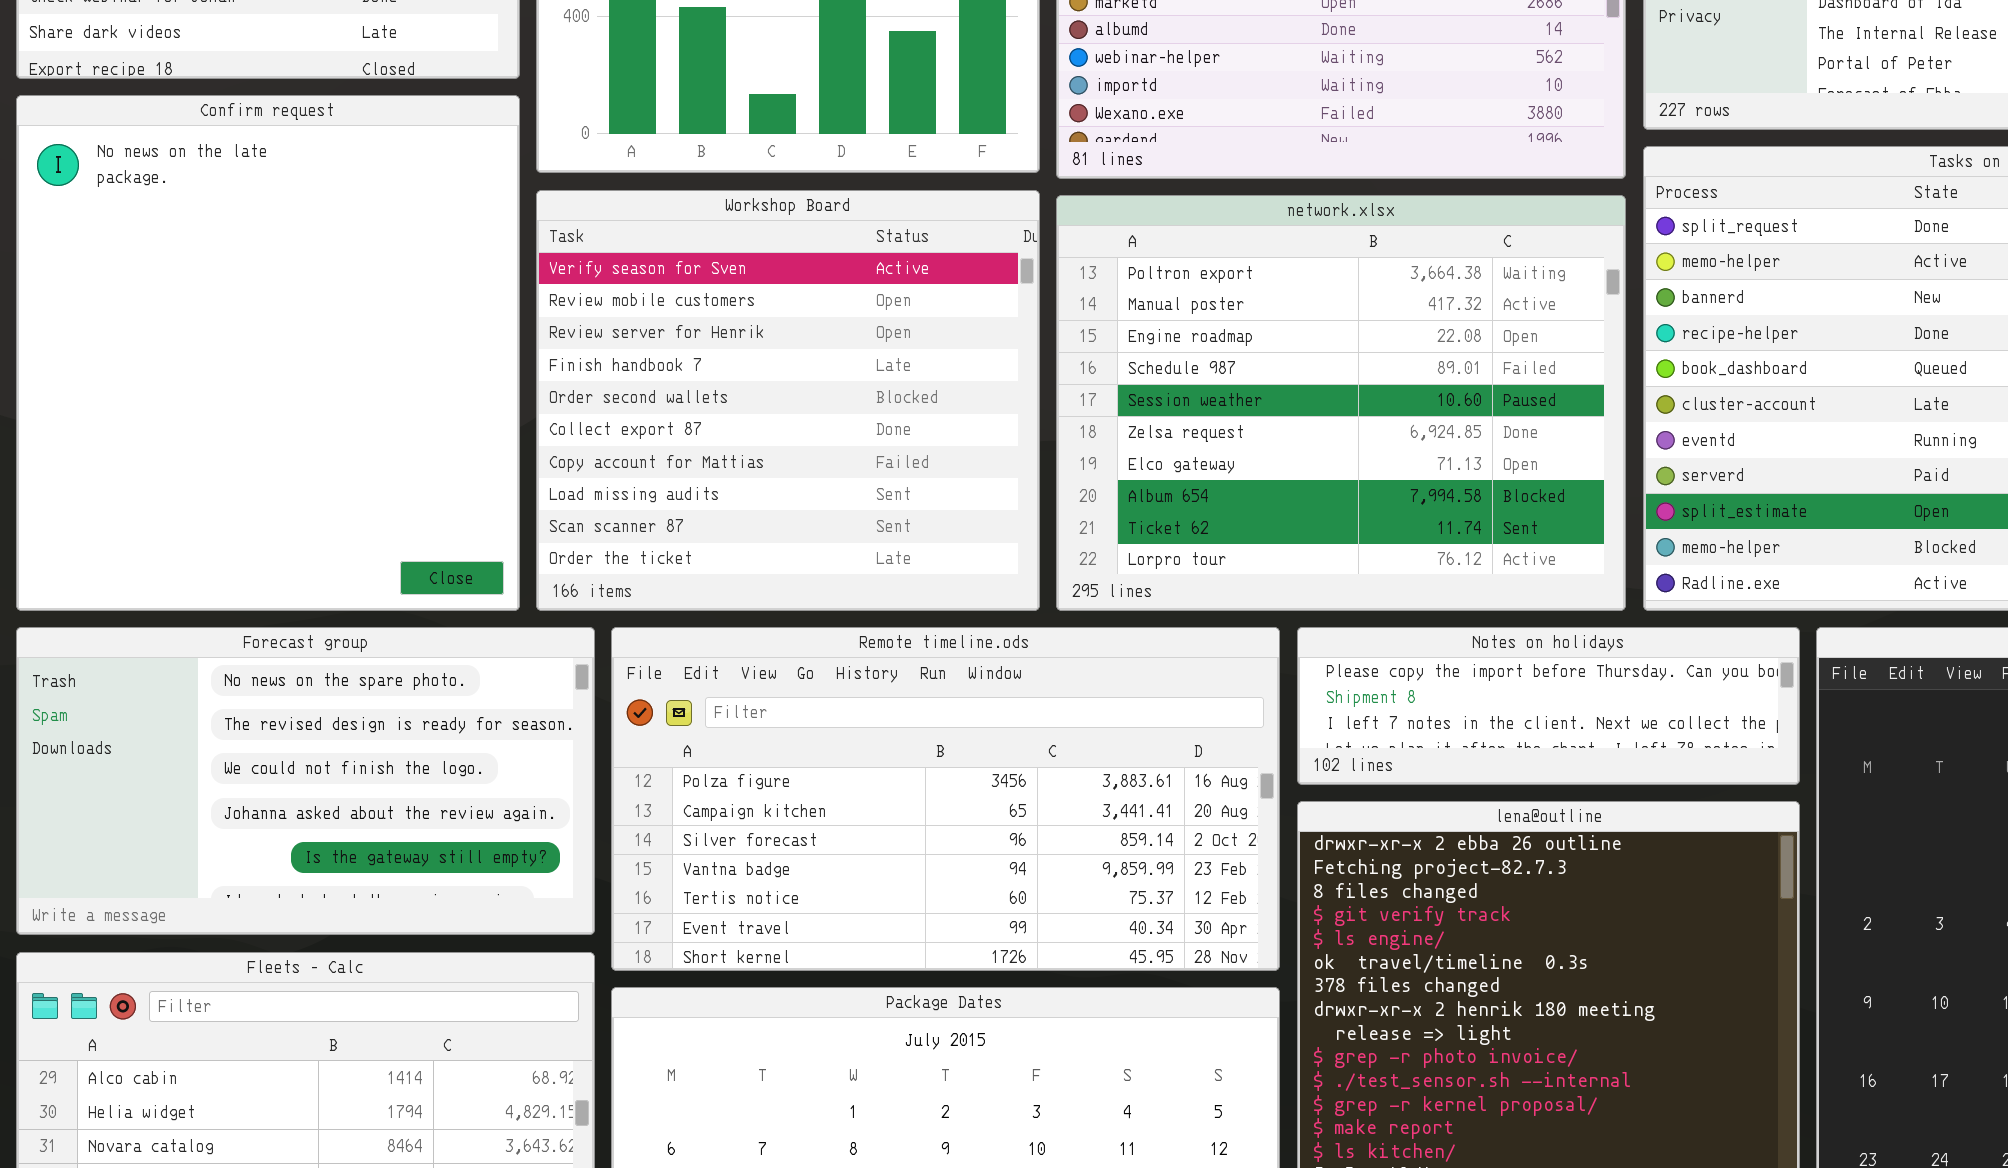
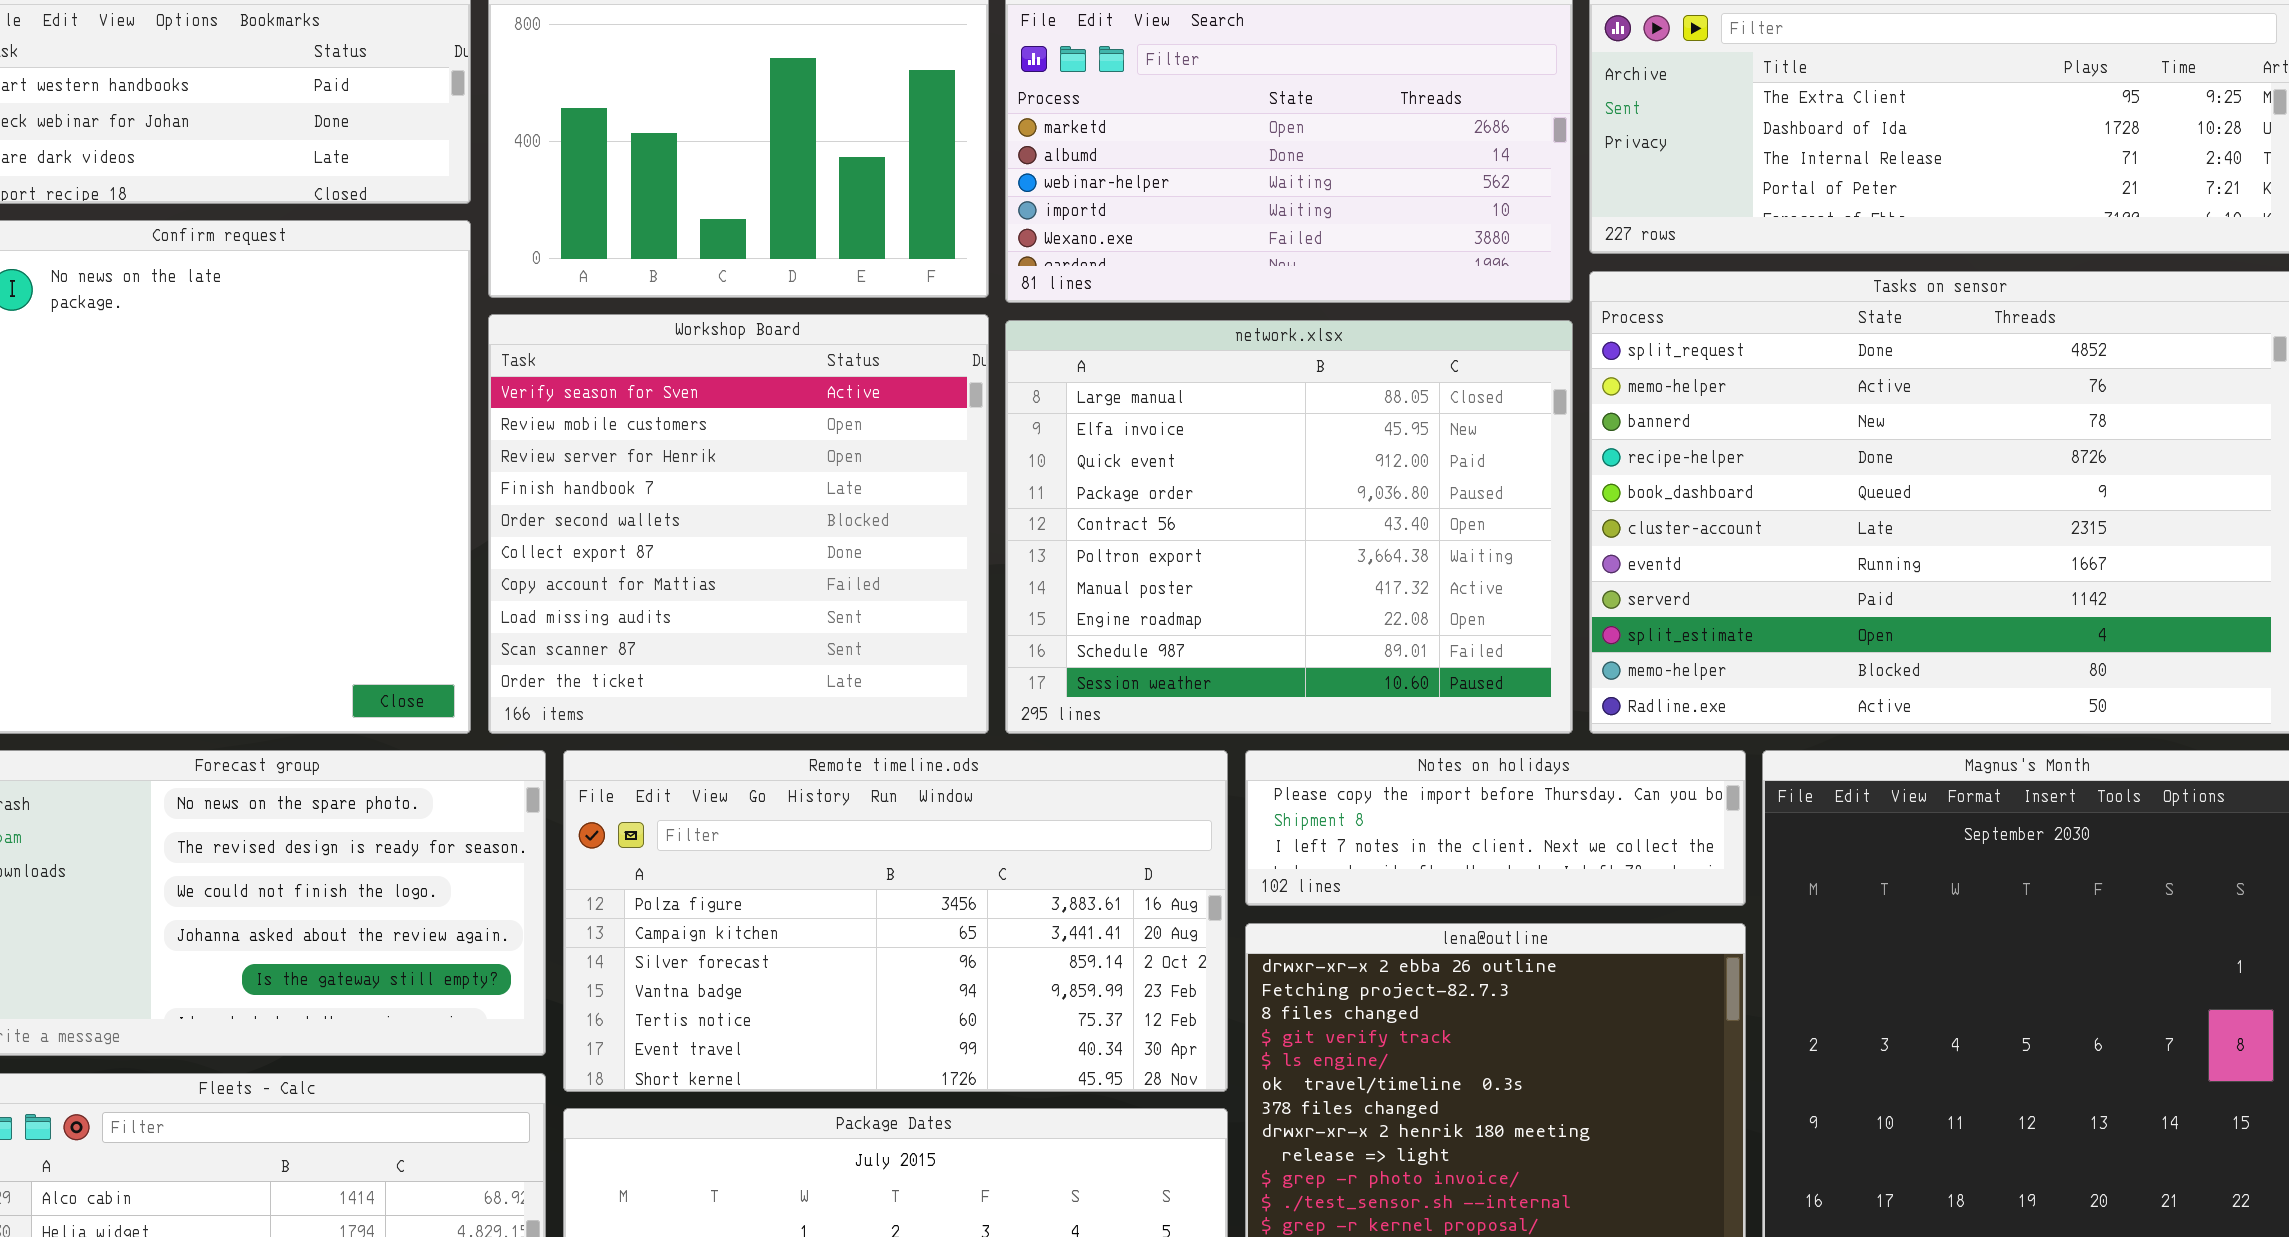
network.xlsx: [1056,195,1626,611] -> [1005,320,1573,734], scrolled up 5 rows

